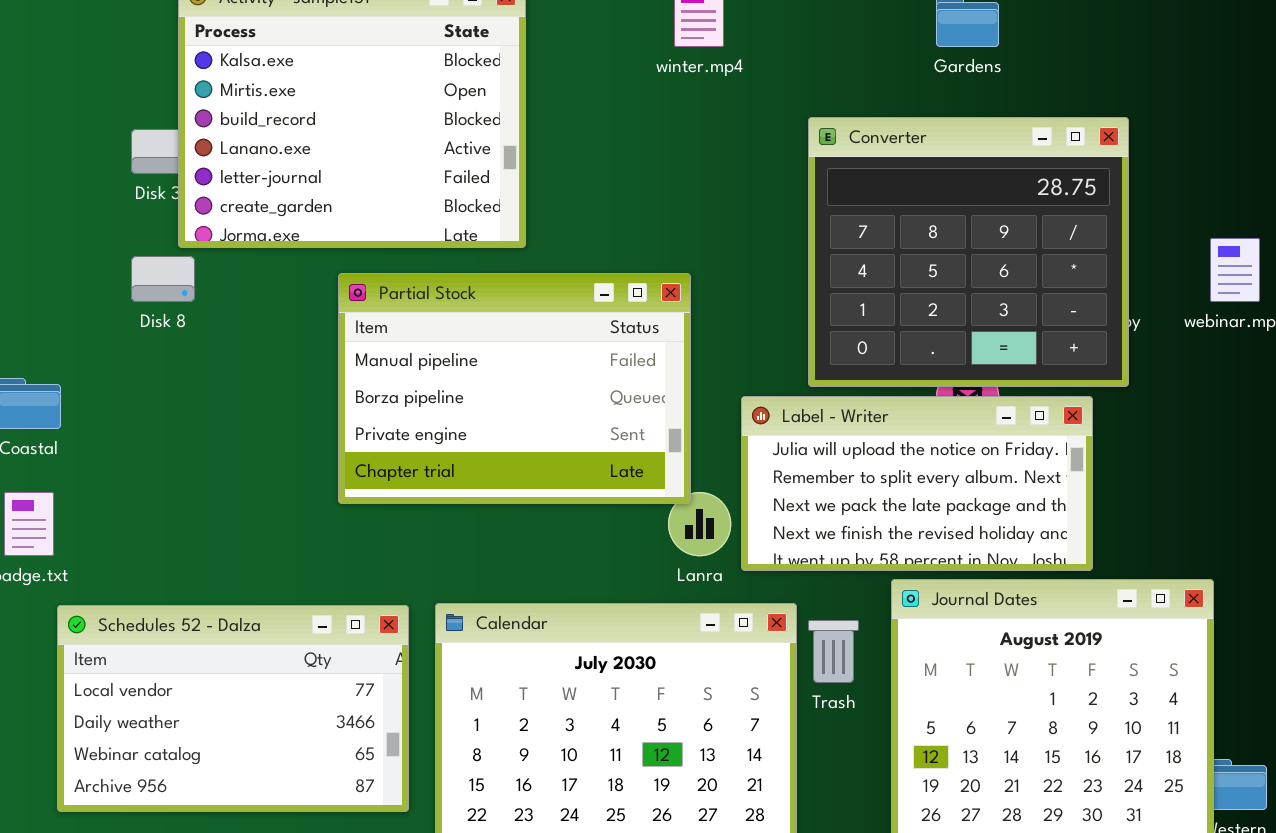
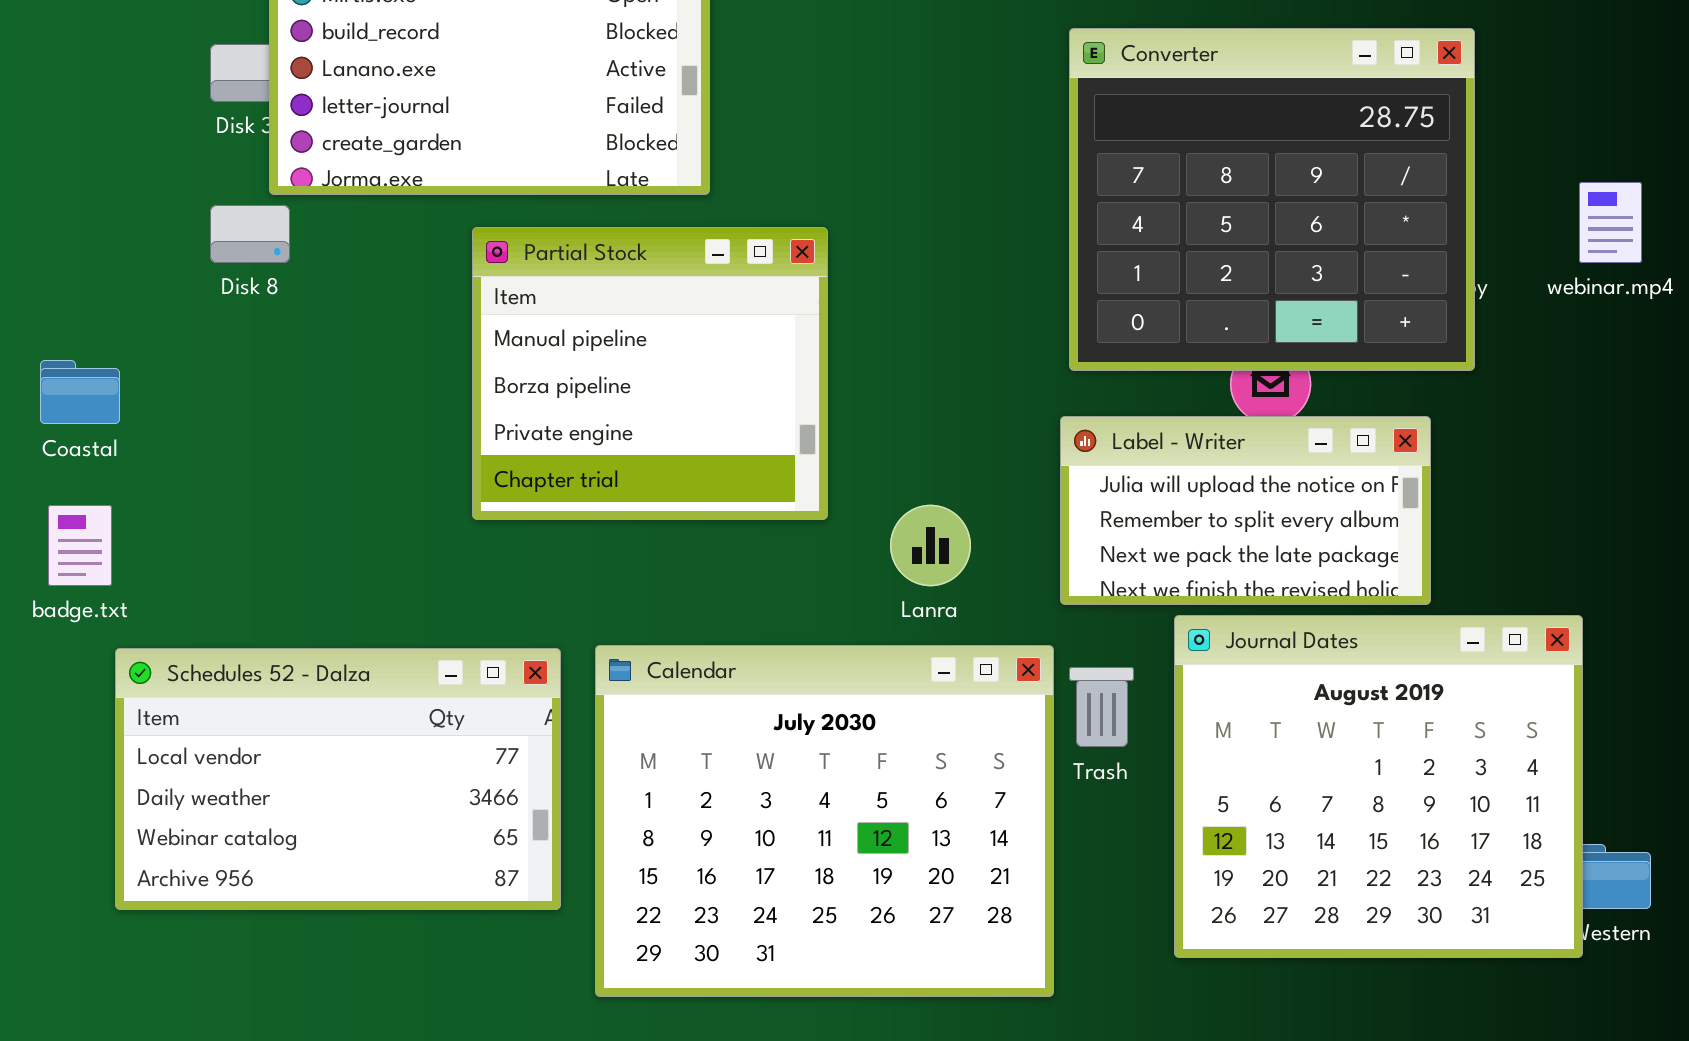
Partial Stock: [338,273,691,504] -> [472,227,828,520], resized
Label - Writer: [741,396,1093,571] -> [1060,416,1431,605], resized

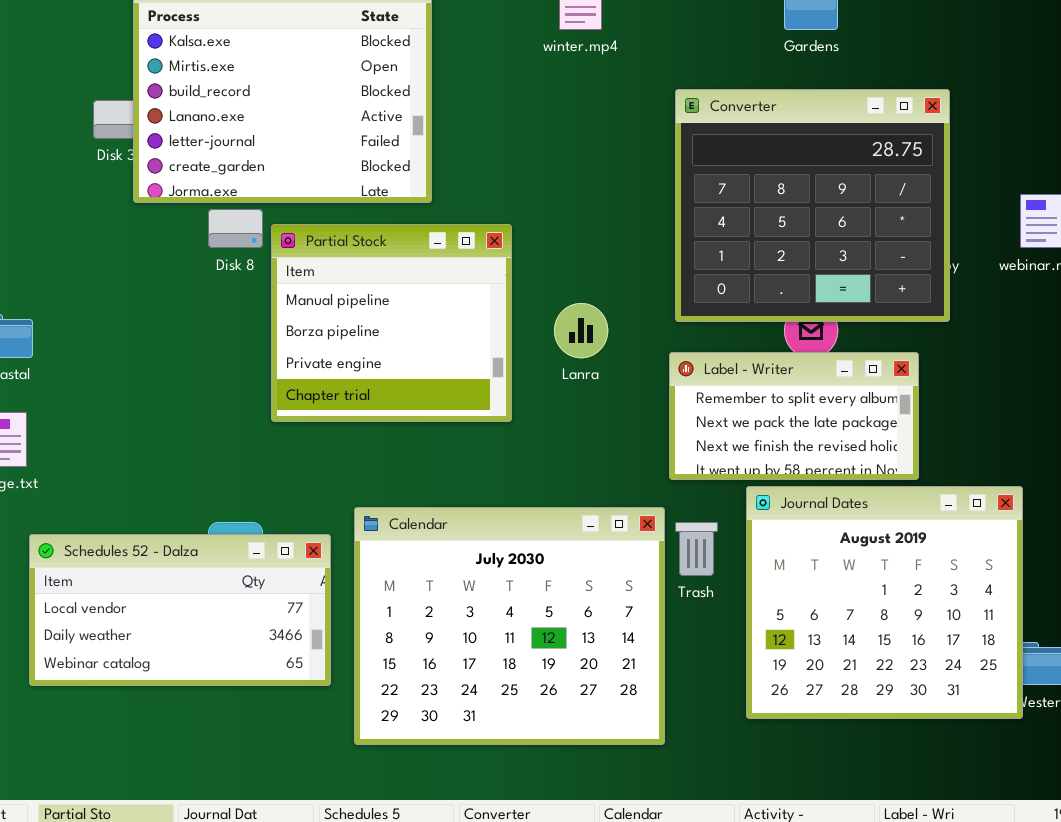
Disk 8: [210,205,290,263] -> [208,209,263,248], moved
Label - Writer: [1060,416,1431,605] -> [669,352,919,480], scrolled down 1 row
Lanra: [890,505,971,586] -> [554,303,608,358], moved
Schedules 52 - Dalza: [115,648,561,910] -> [29,534,331,686], resized

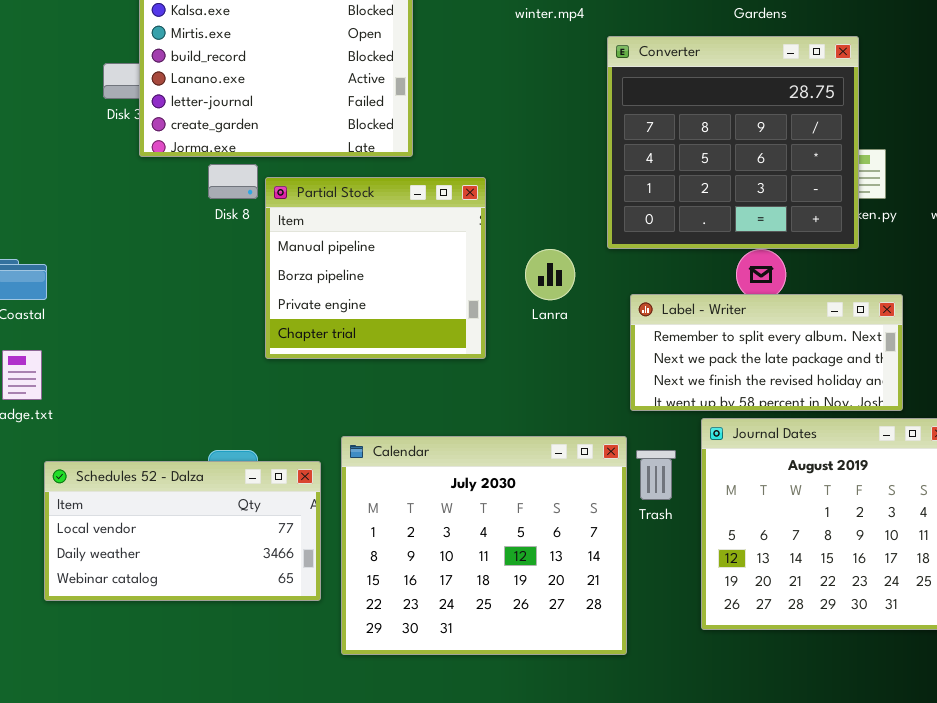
Converter: [675,89,950,322] -> [607,36,859,249], moved
Label - Writer: [669,352,919,480] -> [630,294,903,411], resized

